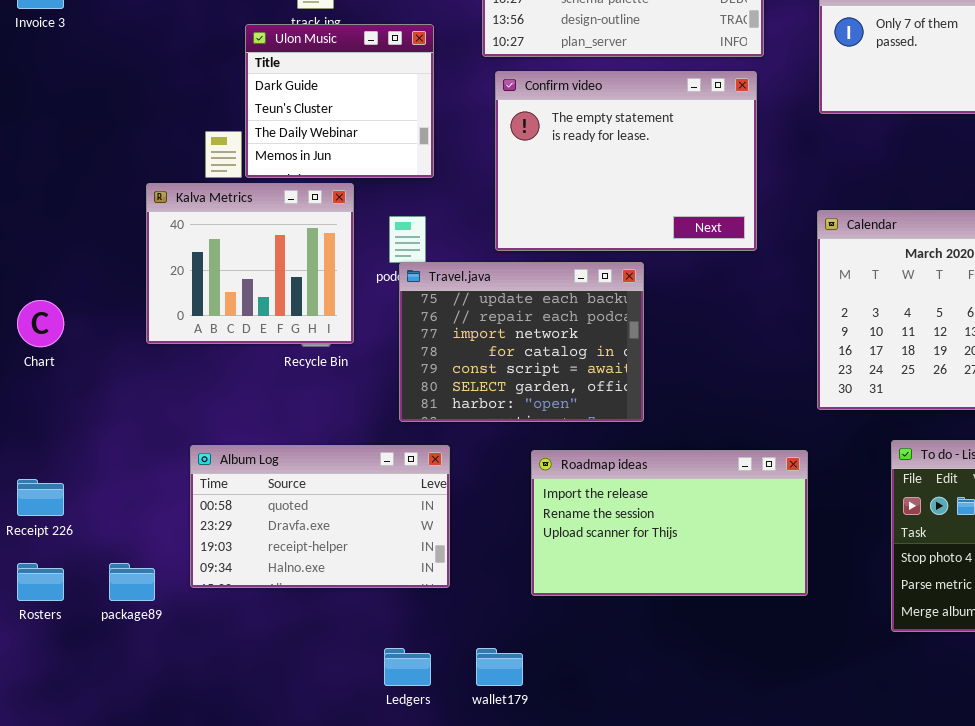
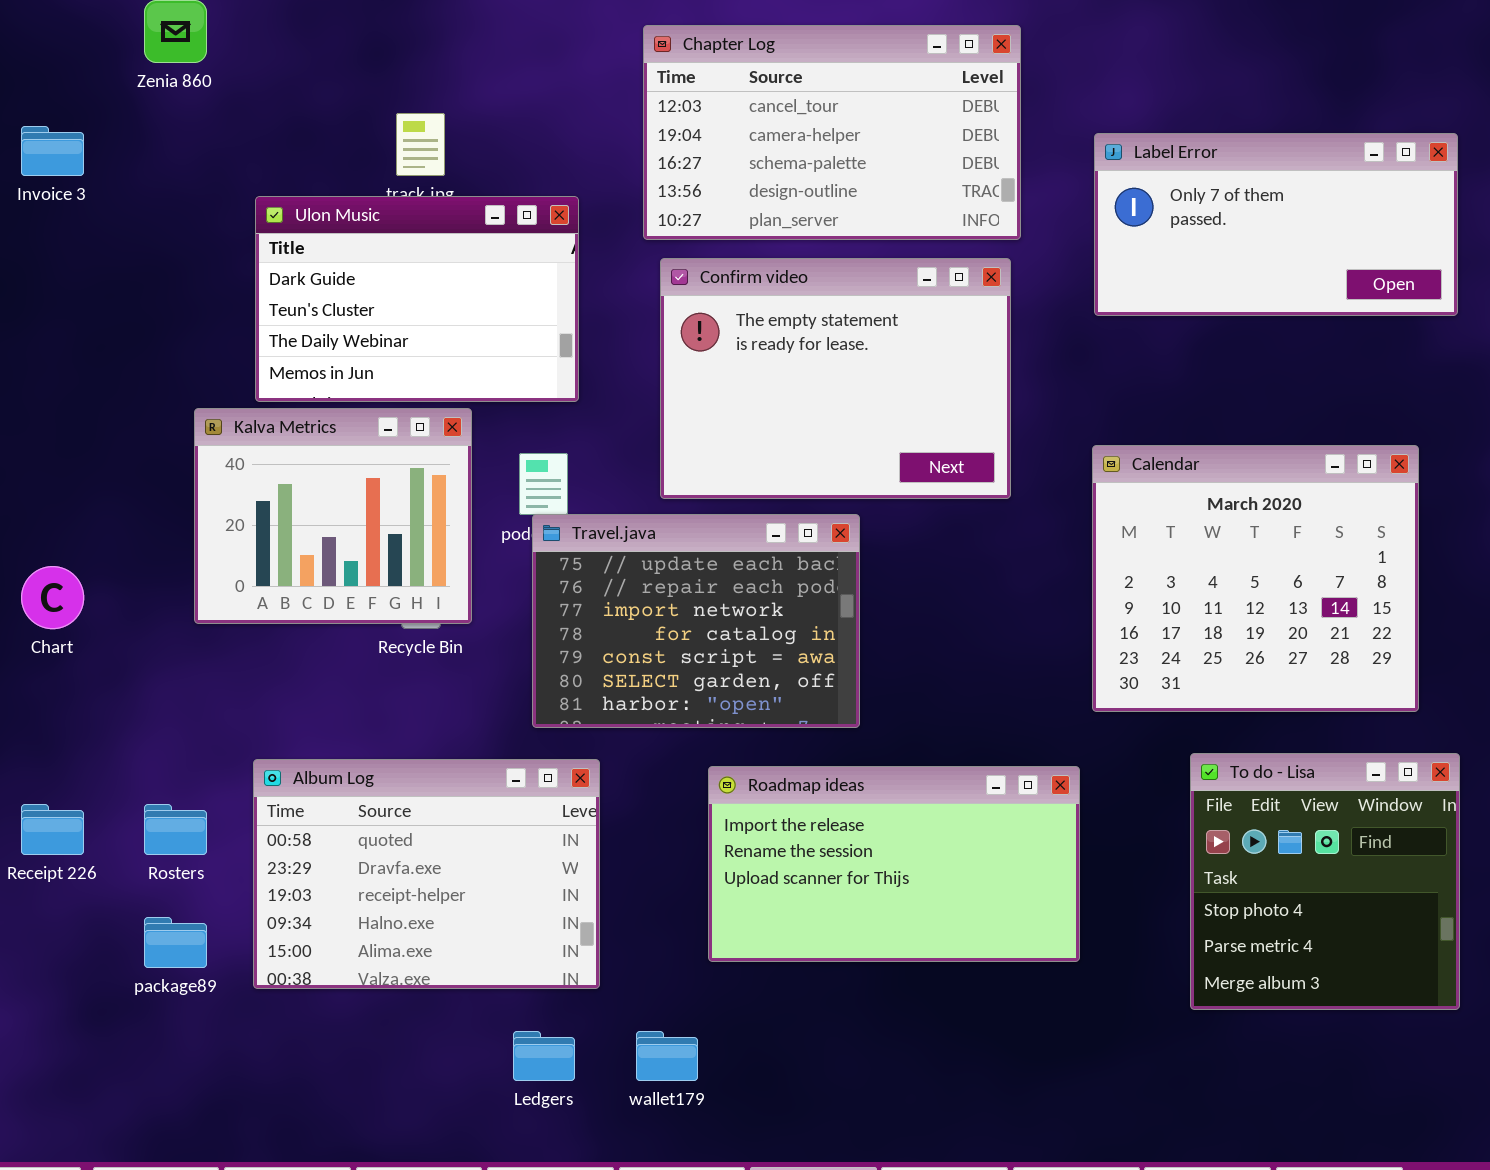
Ulon Music: [245,24,434,178] -> [255,196,579,402], resized
Album Log: [190,445,450,588] -> [253,759,600,989], resized
Rosters: [17,563,64,601] -> [144,804,207,855], moved

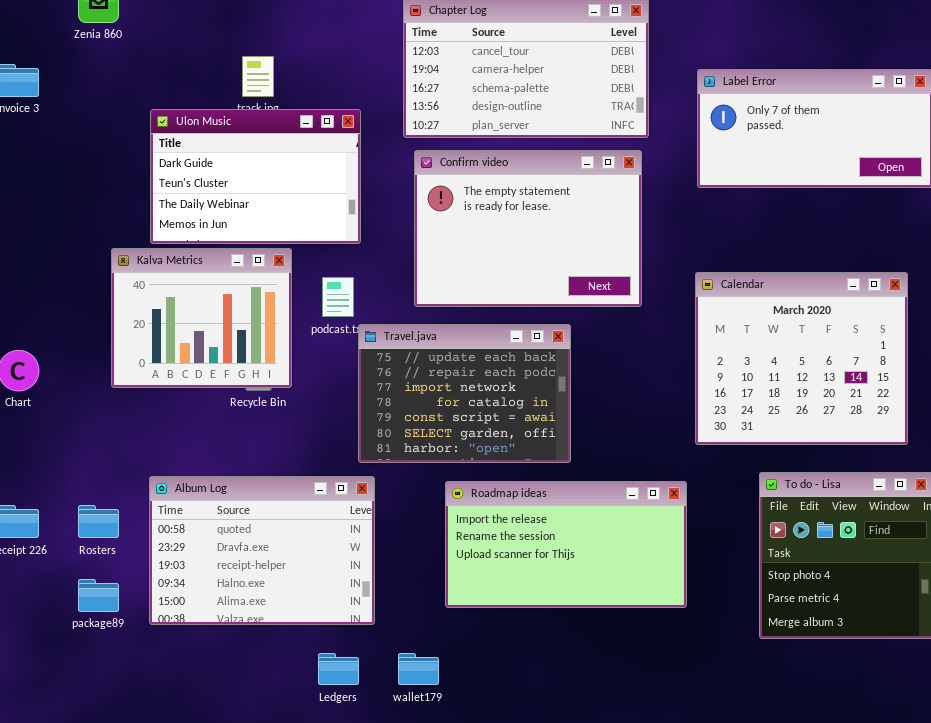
Travel.java: [532,514,860,728] -> [358,324,571,463], moved

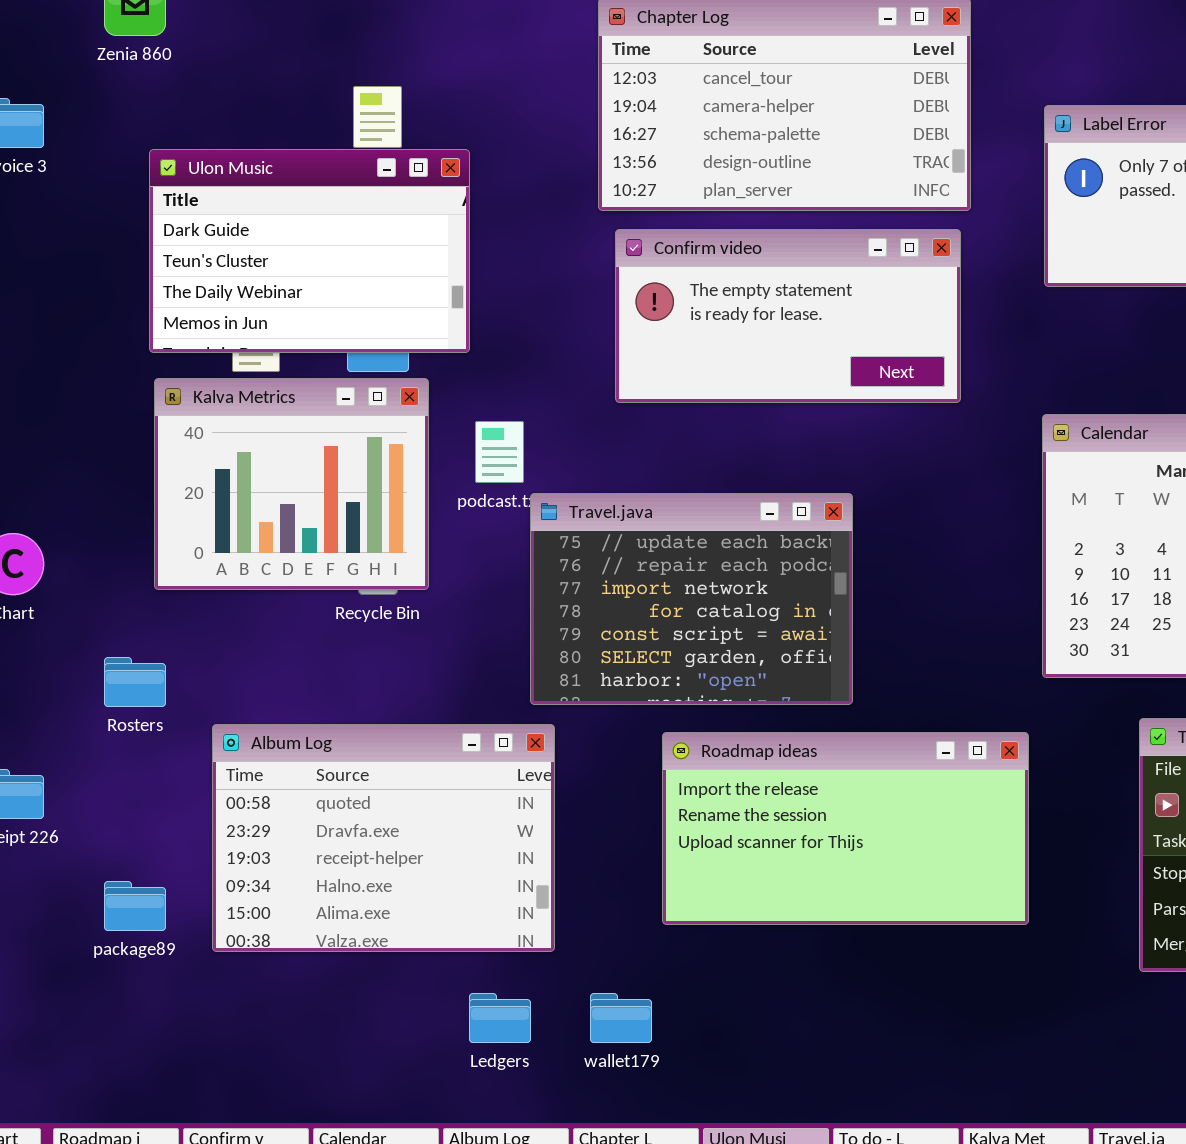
Ulon Music: [150,109,361,244] -> [149,149,470,353], moved
Confirm video: [414,150,642,307] -> [615,229,961,403], resized
Rosters: [78,505,119,538] -> [104,657,166,707], moved

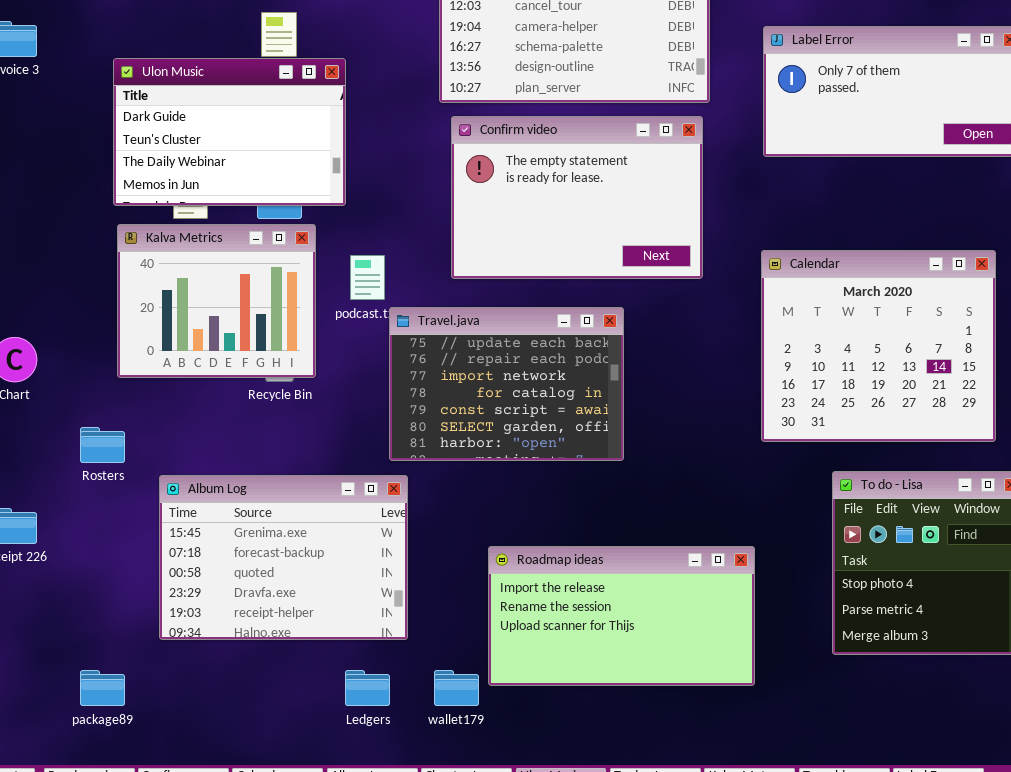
Confirm video: [615,229,961,403] -> [451,116,703,279], resized
Album Log: [212,724,555,952] -> [159,475,408,640], scrolled up 2 rows
Roadmap ideas: [662,732,1029,925] -> [488,546,755,686], moved
package89: [104,881,166,931] -> [80,670,125,706], moved

